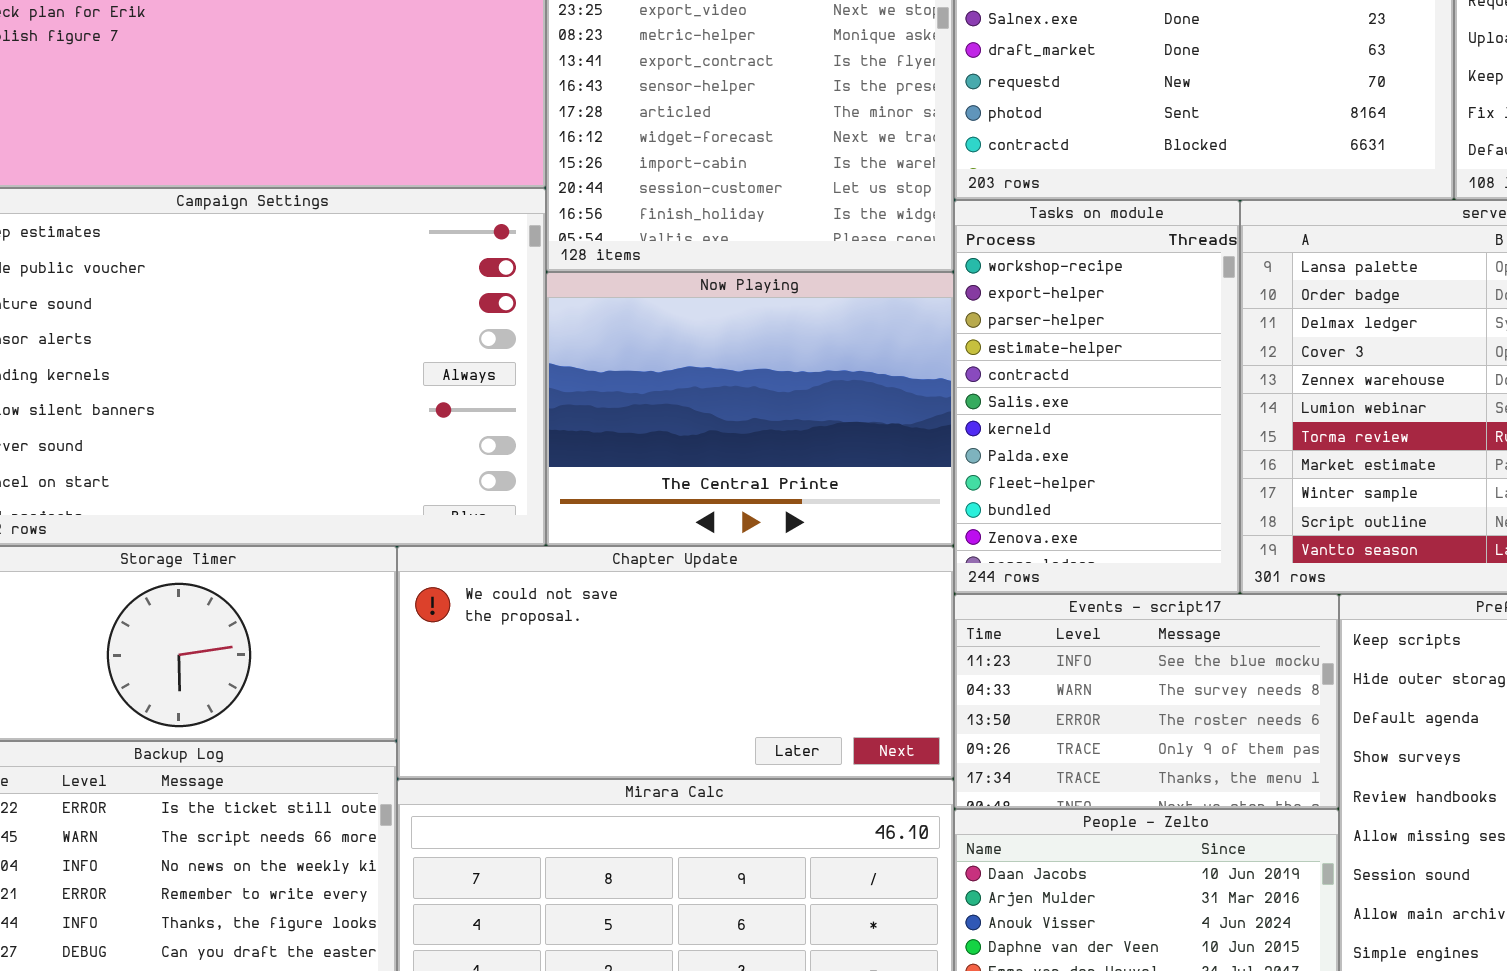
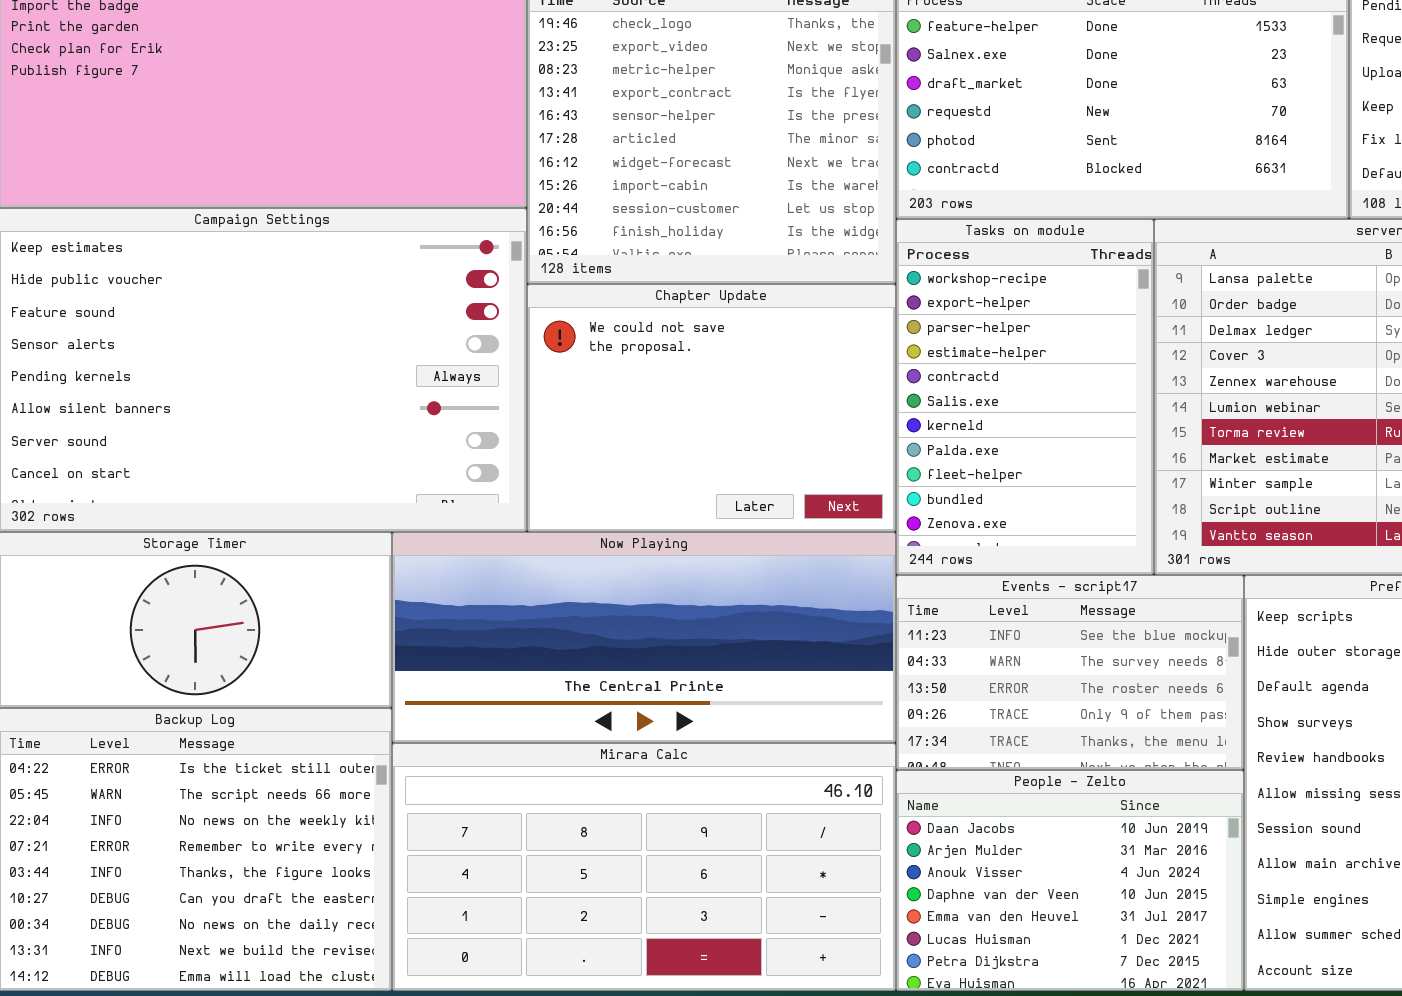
Now Playing: [546,272,954,546] -> [392,532,896,743], moved, resized
Chapter Update: [397,546,954,779] -> [527,284,896,532], moved, resized

